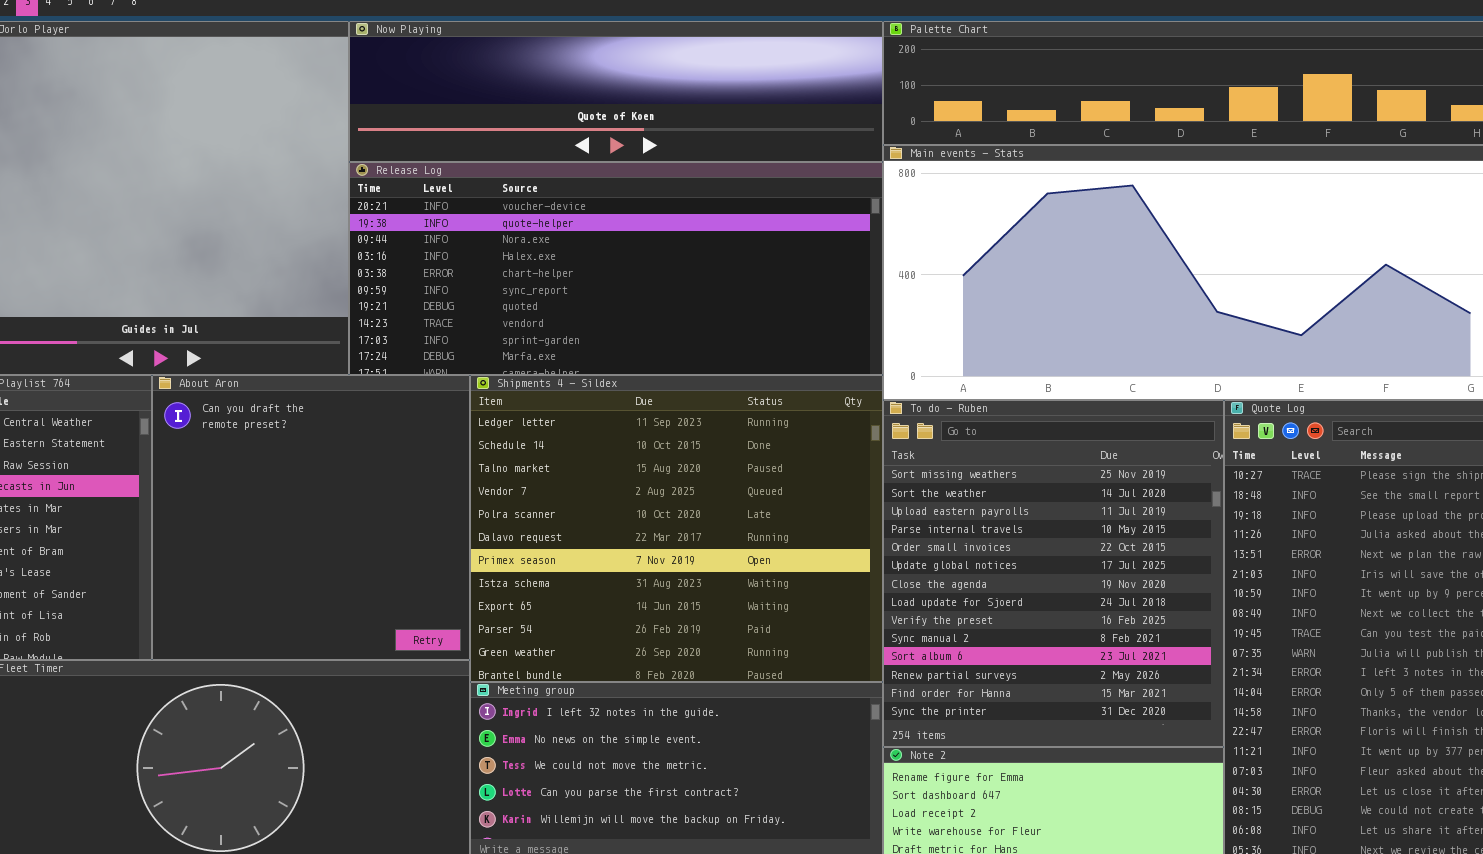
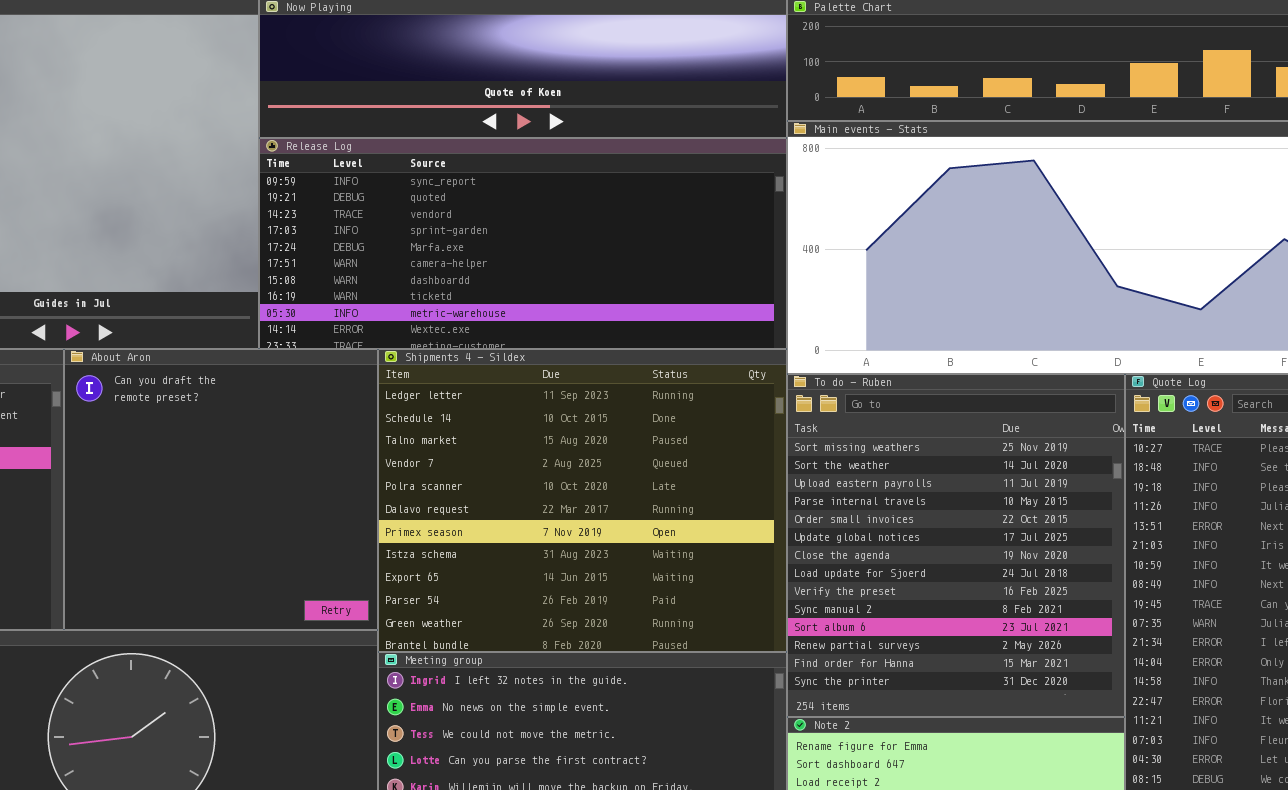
Release Log: [349,162,883,375] -> [259,138,787,349], scrolled down 5 rows

